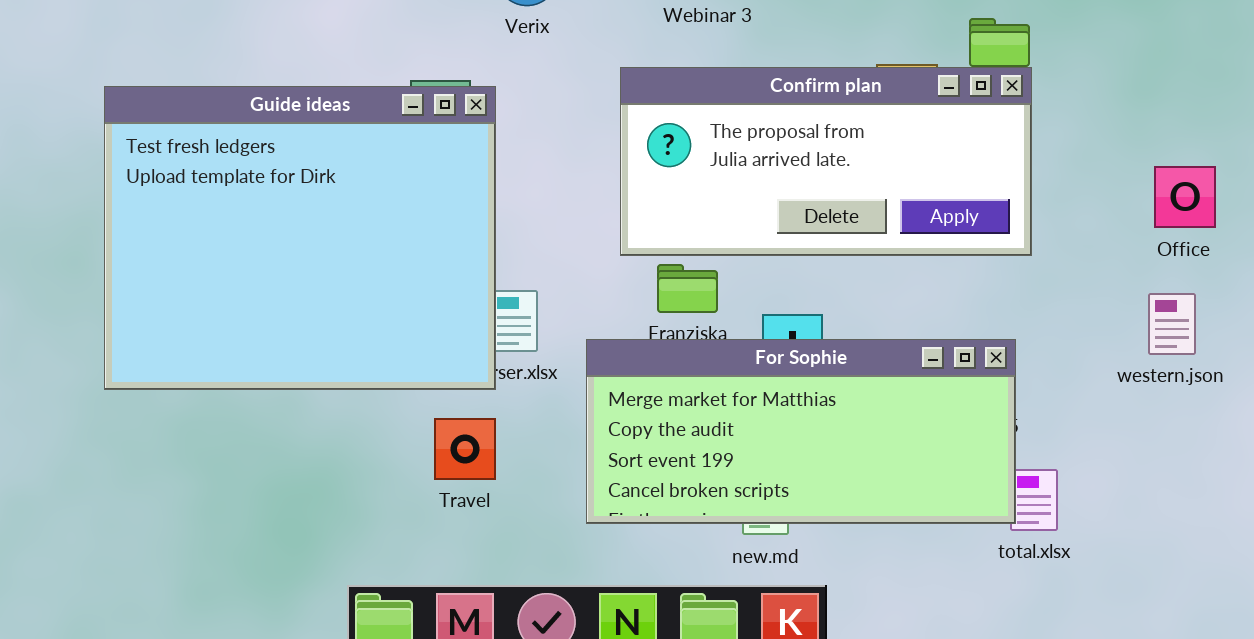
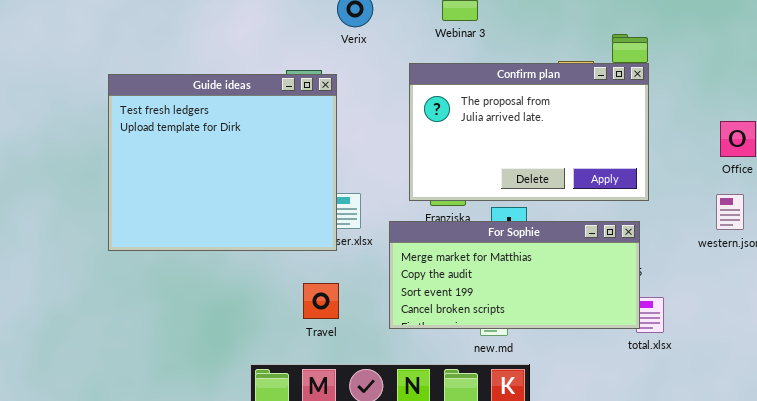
Confirm plan: [620,67,1032,256] -> [409,63,649,201], resized
Travel: [434,418,496,480] -> [303,283,339,319], moved

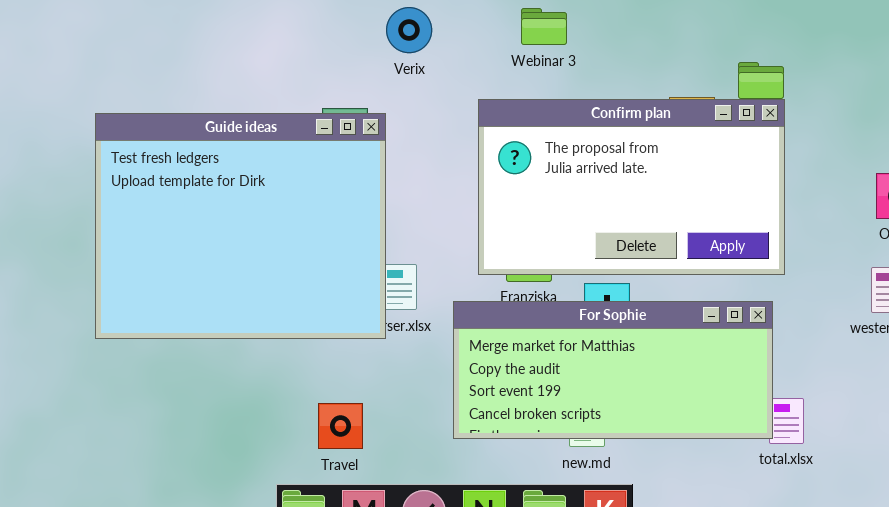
Travel: [303,283,339,319] -> [318,403,363,449], moved

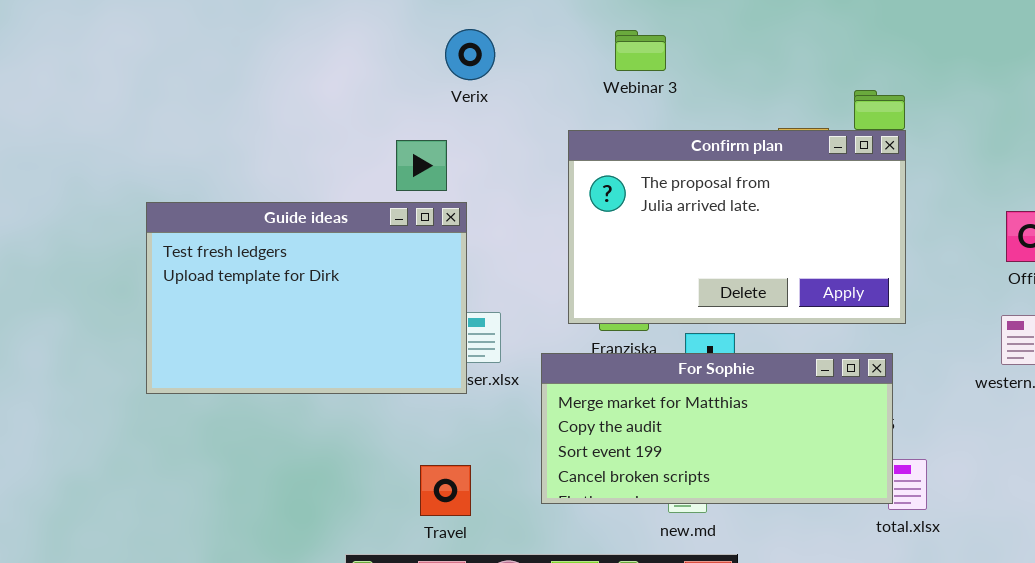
Verix: [386,7,432,53] -> [445,29,495,80], moved
Guide ideas: [95,113,386,339] -> [146,202,467,394], resized
Travel: [318,403,363,449] -> [420,465,471,516], moved

